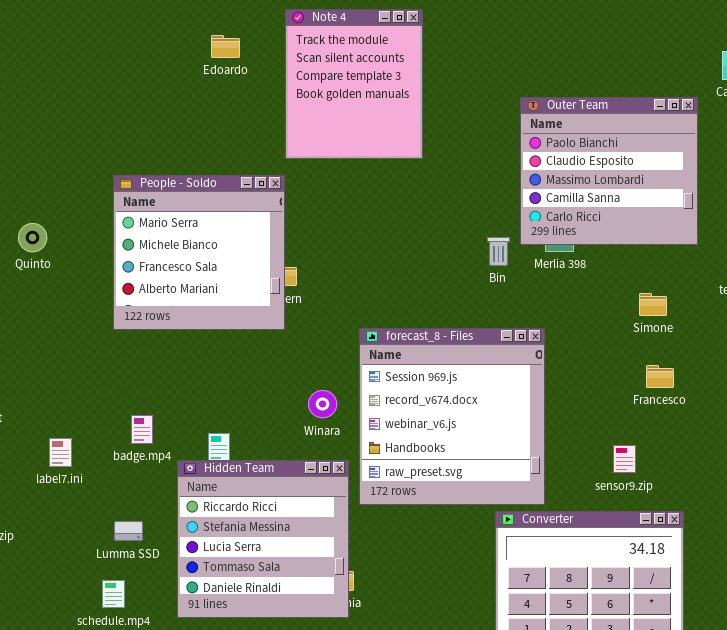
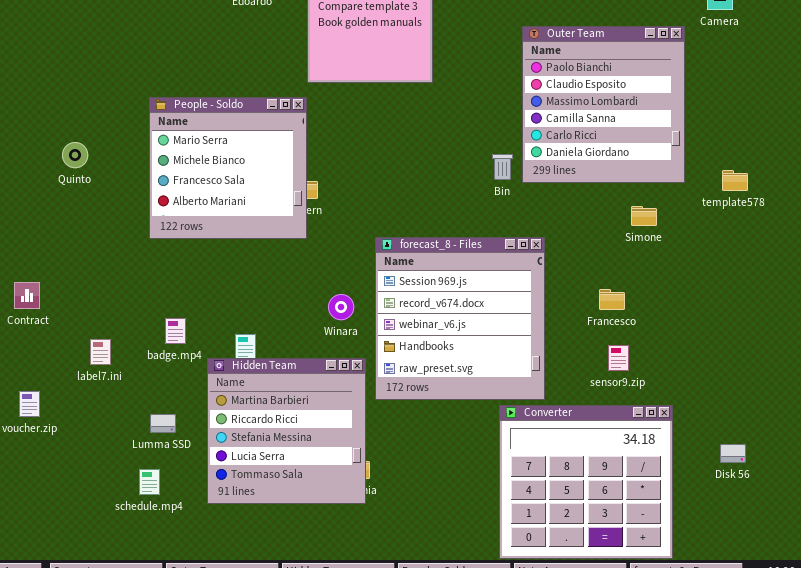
Outer Team: [520,97,698,245] -> [522,26,685,183], resized
Francesco: [646,365,674,388] -> [599,289,625,310], moved
Hidden Team: [177,460,349,618] -> [207,358,366,504], scrolled up 1 row

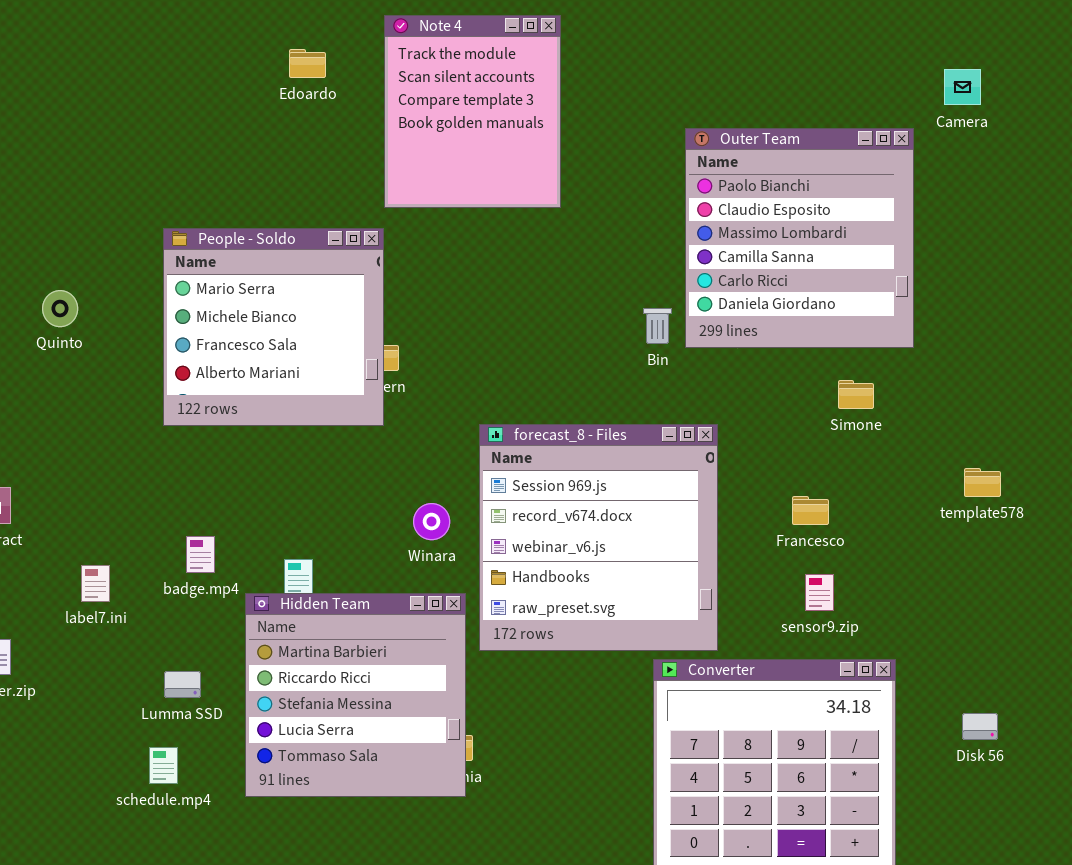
template578: [722,170,748,191] -> [964,468,1001,497], moved

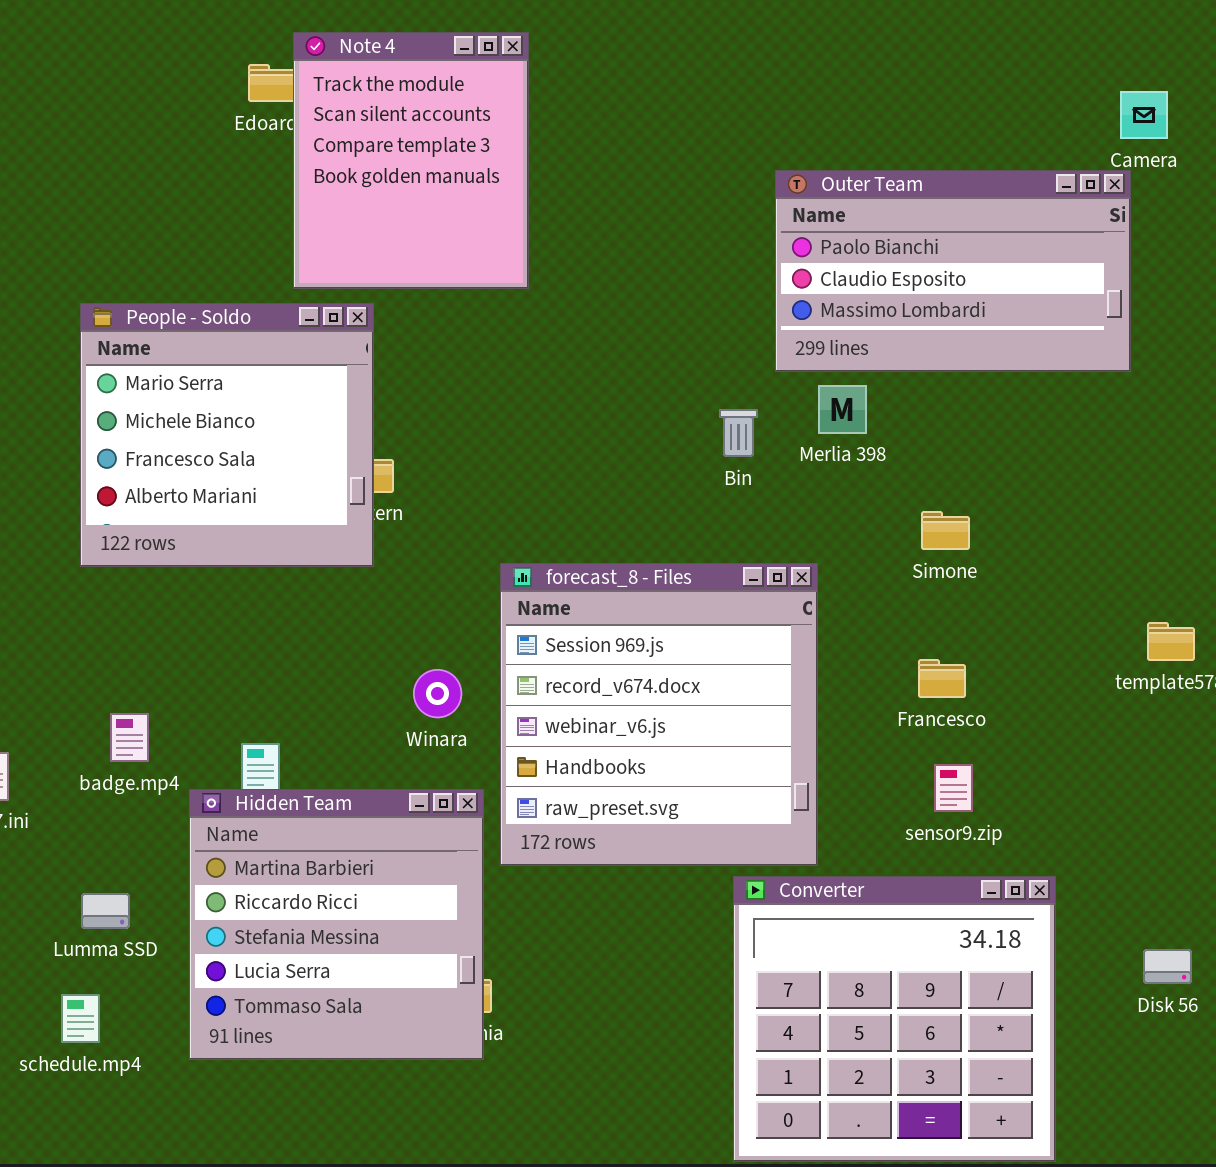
Note 4: [384,15,561,208] -> [293,32,529,289], moved
Outer Team: [685,128,914,348] -> [775,170,1131,372], resized
Simone: [838,380,874,409] -> [921,511,970,550], moved

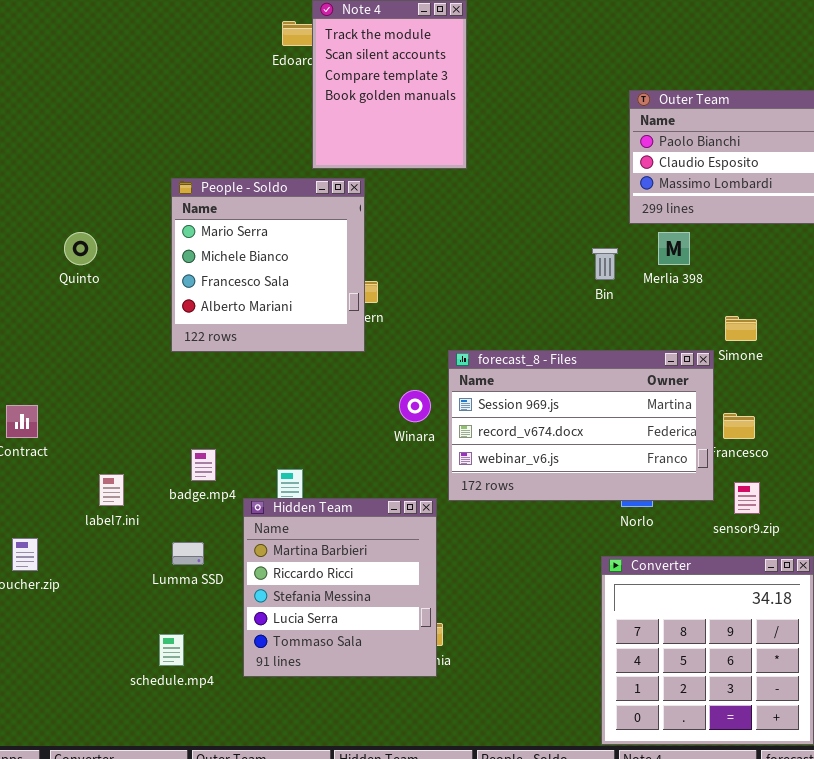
forecast_8 - Files: [500,563,818,866] -> [448,350,714,501], resized
Winara: [413,669,462,718] -> [399,390,431,422], moved
Lumma SSD: [81,893,130,929] -> [172,542,204,565], moved

